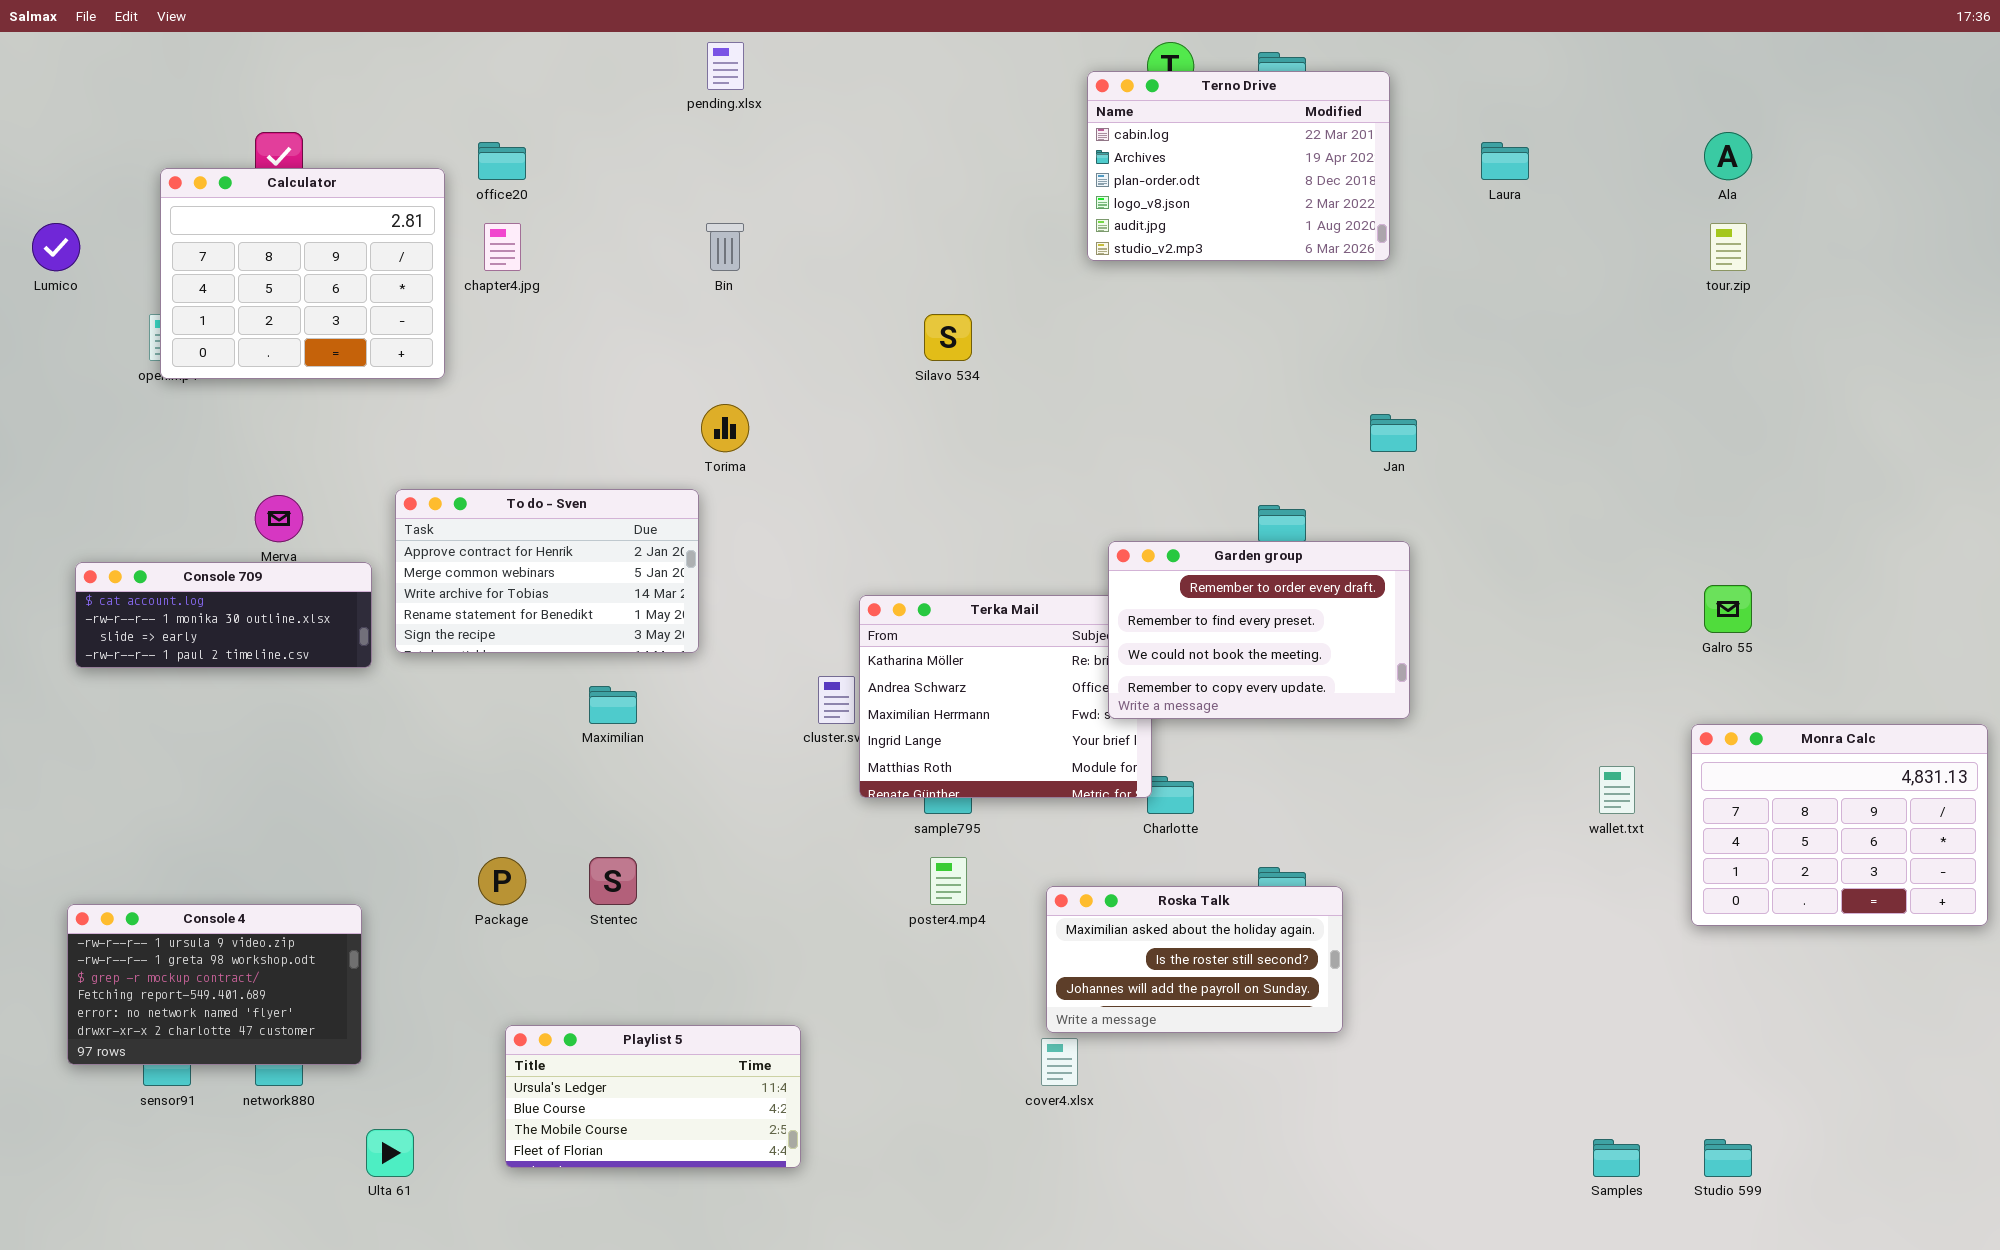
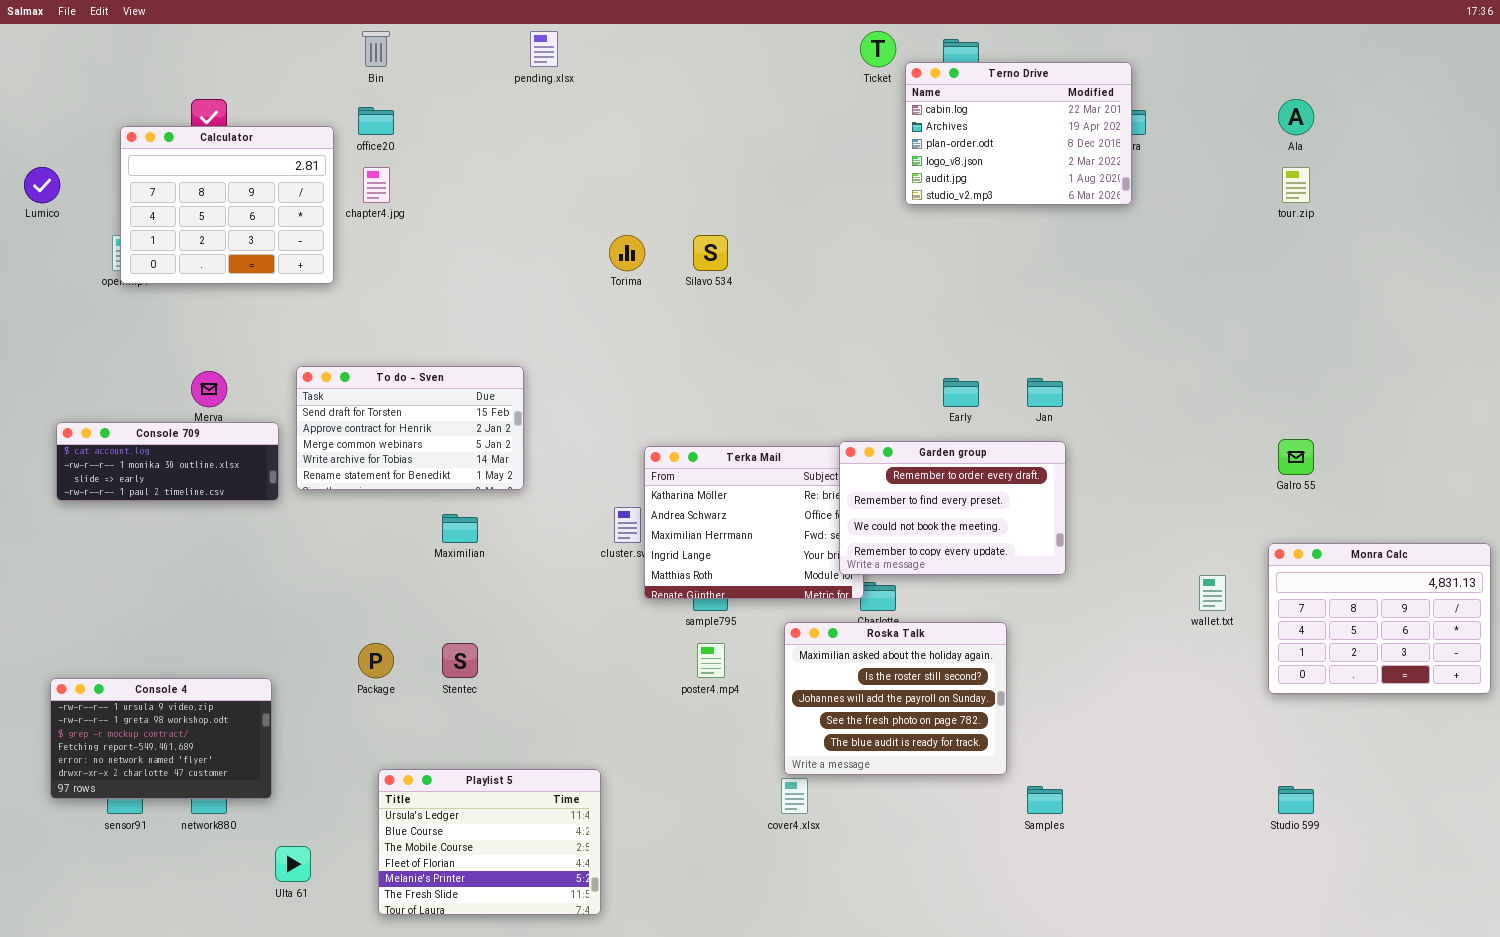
Terno Drive: [1087,71,1390,261] -> [905,62,1132,205], moved
Bin: [706,223,744,271] -> [362,31,390,67], moved
Torima: [701,404,749,452] -> [609,235,645,271], moved
Jan: [1370,414,1417,452] -> [1027,378,1063,407], moved
To do - Sven: [395,489,699,653] -> [296,366,524,490], scrolled up 1 row
Garden group: [1108,541,1410,719] -> [839,441,1066,575], moved
Roska Talk: [1046,886,1343,1033] -> [784,622,1007,775], resized
Playlist 5: [505,1025,801,1168] -> [378,769,601,915], resized
Samples: [1593,1139,1640,1177] -> [1027,786,1063,814], moved
Studio 599: [1704,1139,1752,1177] -> [1278,786,1314,814], moved

